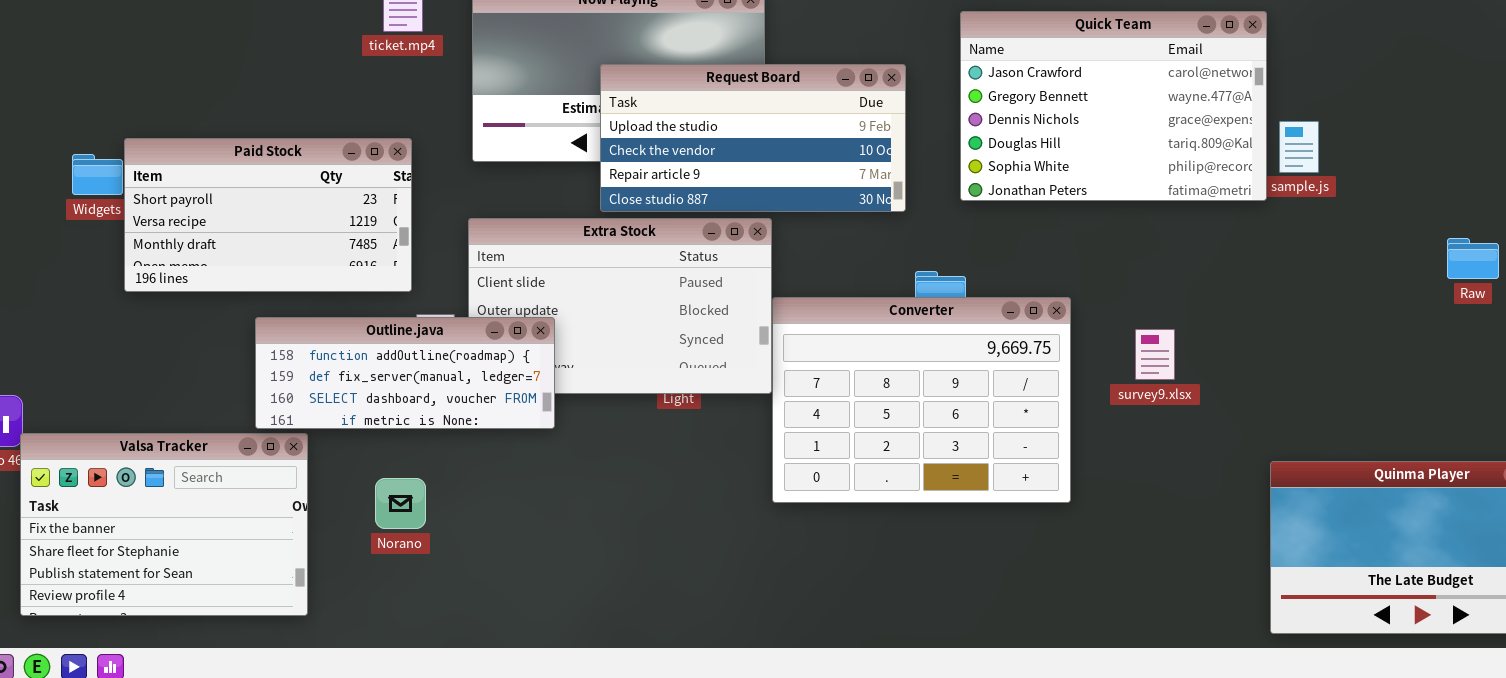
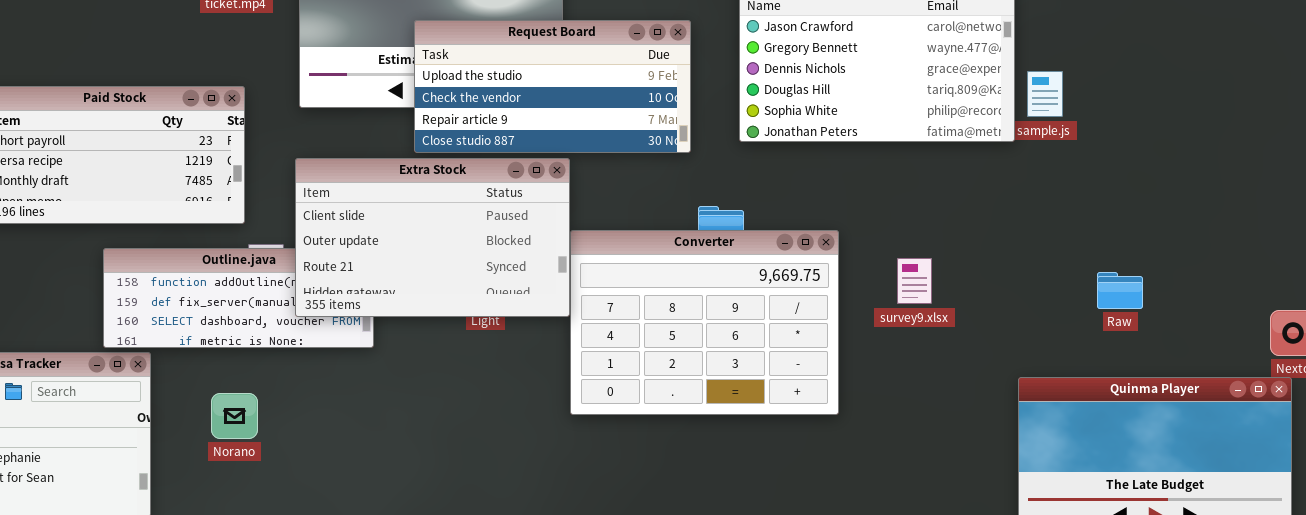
Extra Stock: [468,218,772,394] -> [295,158,570,317], raised
Raw: [1447,238,1499,279] -> [1097,272,1143,309], moved

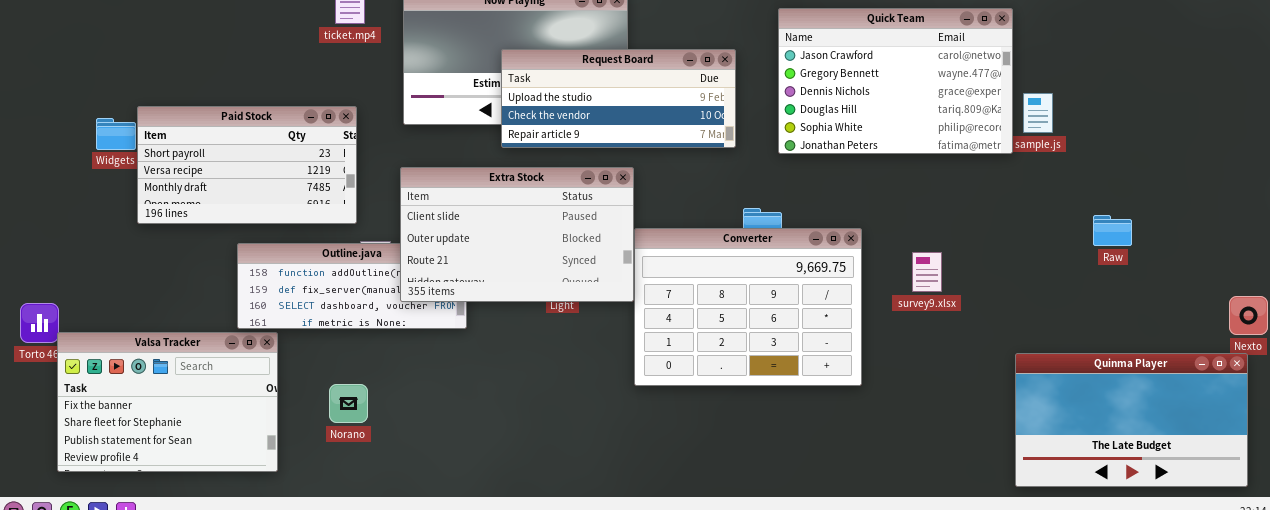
Request Board: [414,20,691,153] -> [501,49,736,148], resized
Raw: [1097,272,1143,309] -> [1093,215,1132,246], moved
Norano: [211,393,258,439] -> [329,384,368,423], moved

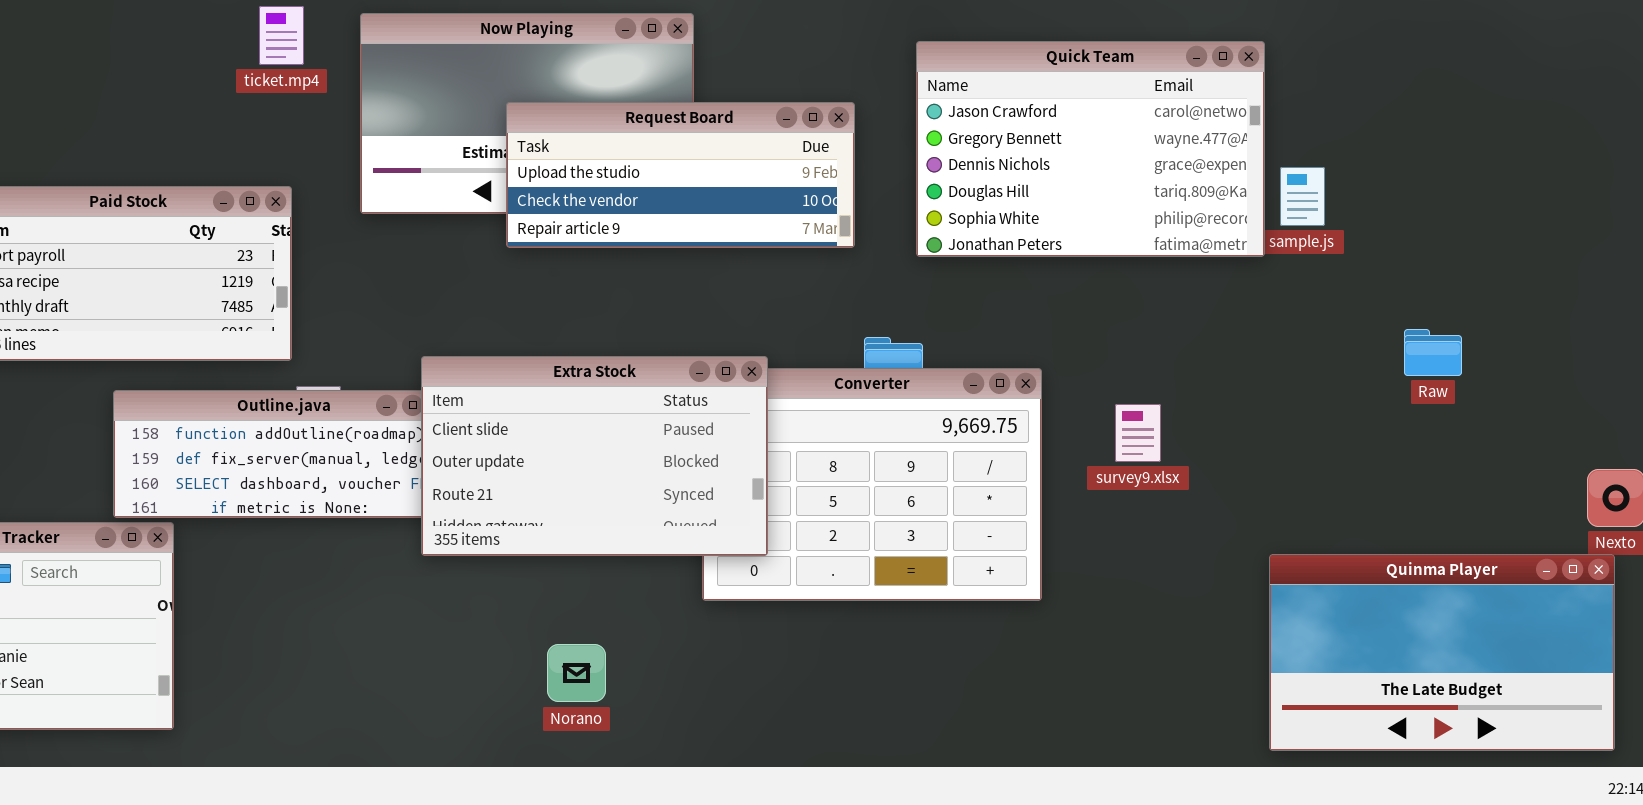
Extra Stock: [400,167,634,302] -> [421,356,768,556], moved
Raw: [1093,215,1132,246] -> [1404,329,1462,376], moved
Norano: [329,384,368,423] -> [547,644,606,702], moved

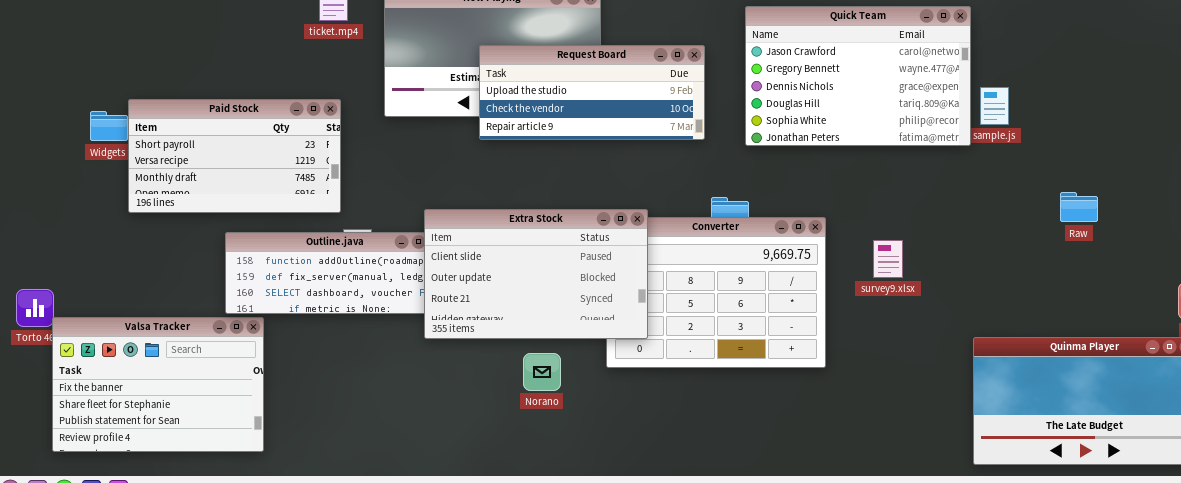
Norano: [547,644,606,702] -> [523,353,561,391], moved

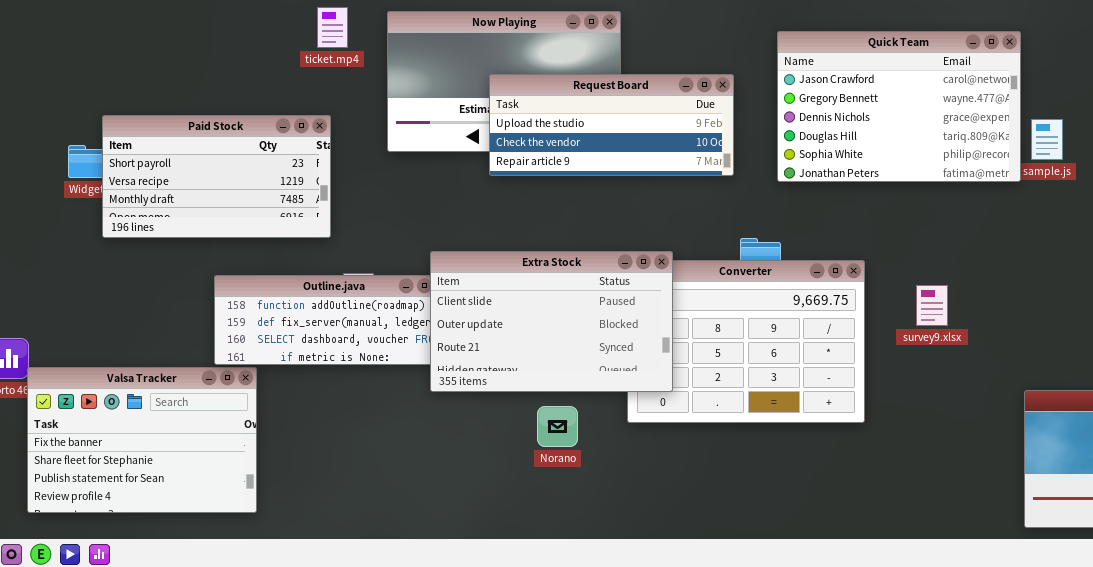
Paid Stock: [128,99,341,213] -> [102,115,331,238], moved

